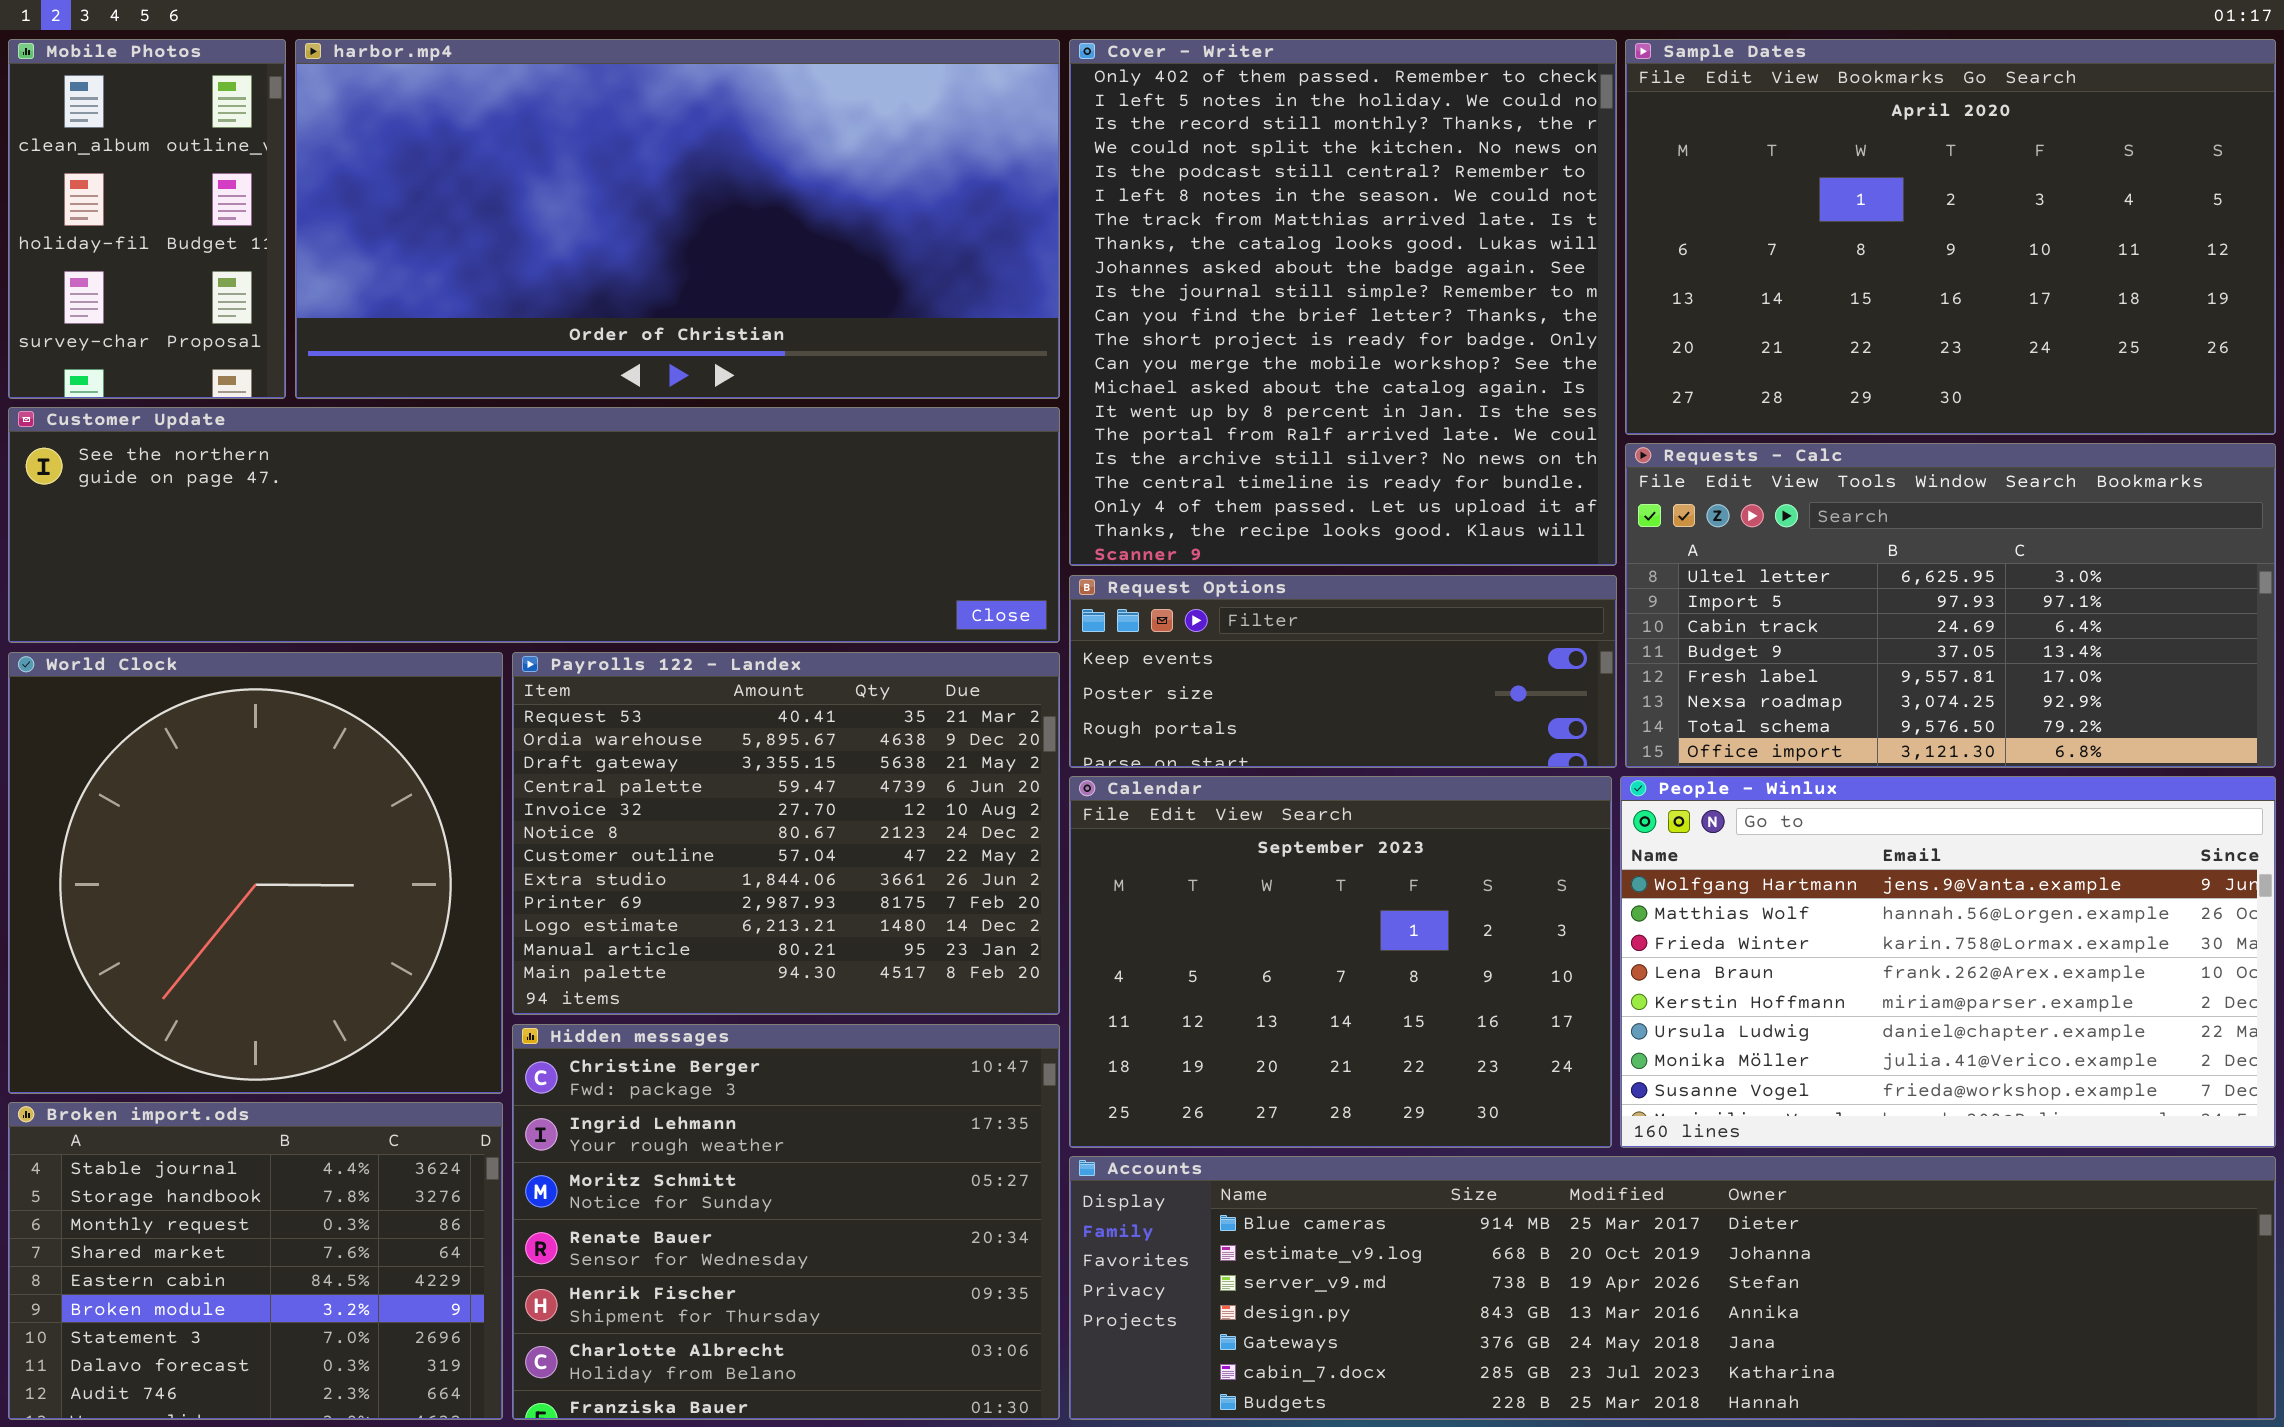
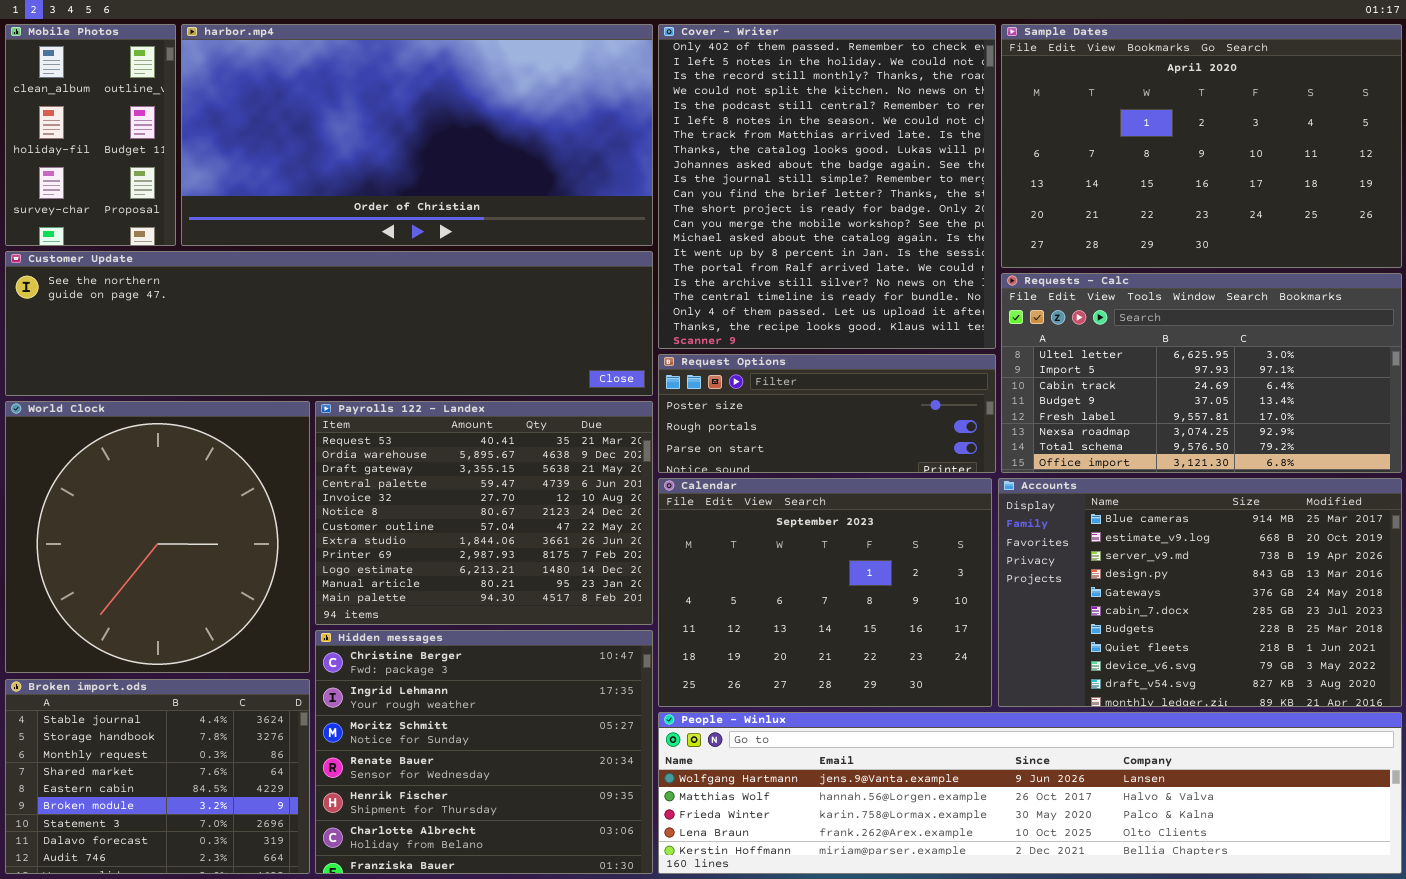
Request Options: [1069,575,1617,768] -> [658,354,996,473], scrolled down 1 row
People - Winlux: [1620,776,2276,1148] -> [658,712,1402,874], moved, resized
Accounts: [1069,1156,2276,1420] -> [998,478,1402,707], moved, resized

